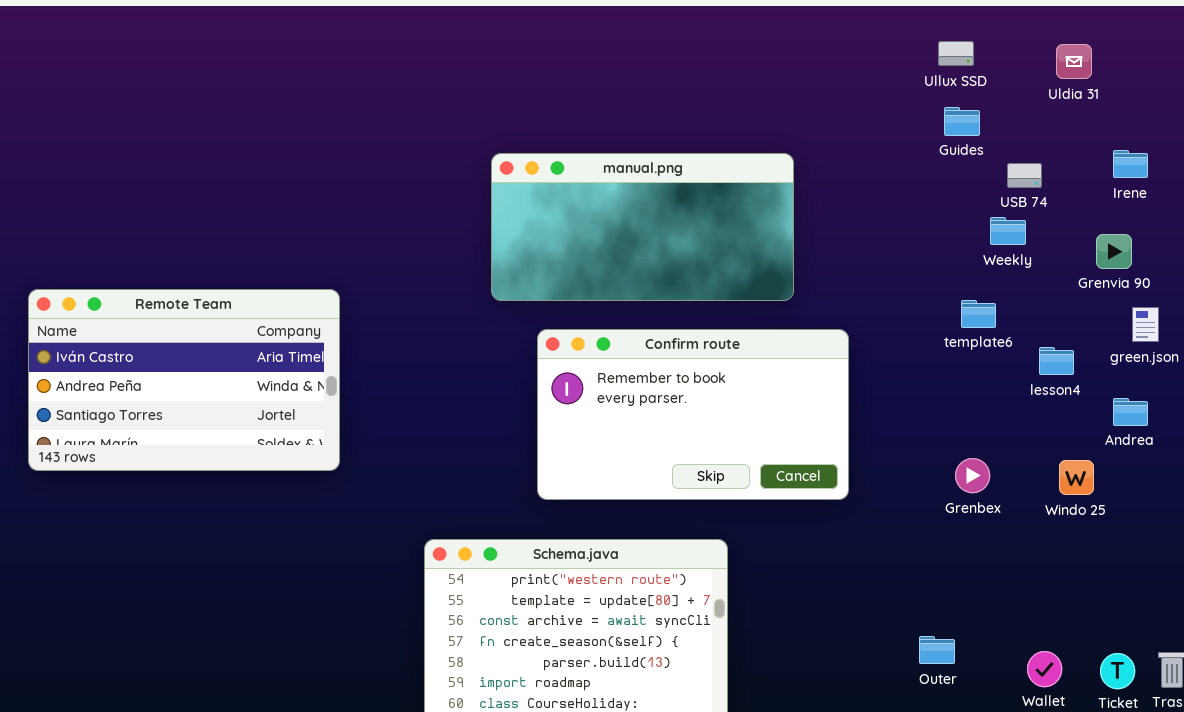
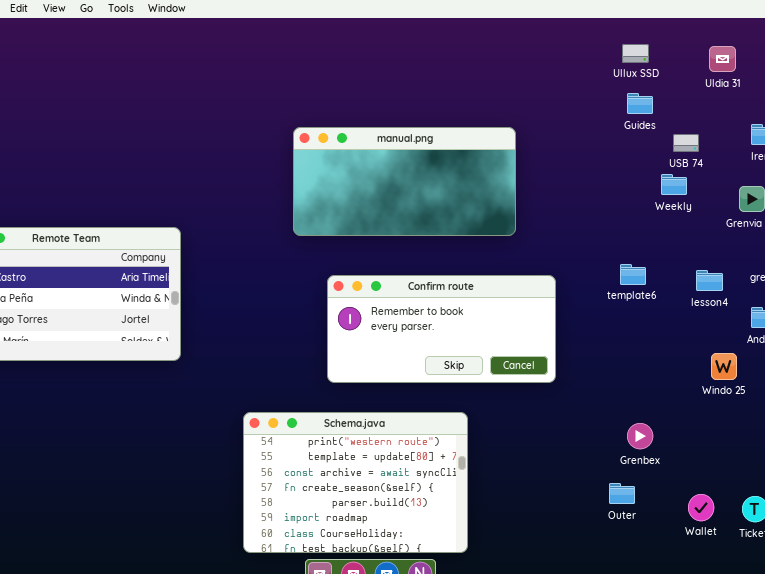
template6: [961,300,996,328] -> [620,264,646,285], moved
Confirm route: [537,329,849,500] -> [327,275,556,383], resized
Grenbex: [955,458,990,493] -> [627,423,653,449], moved

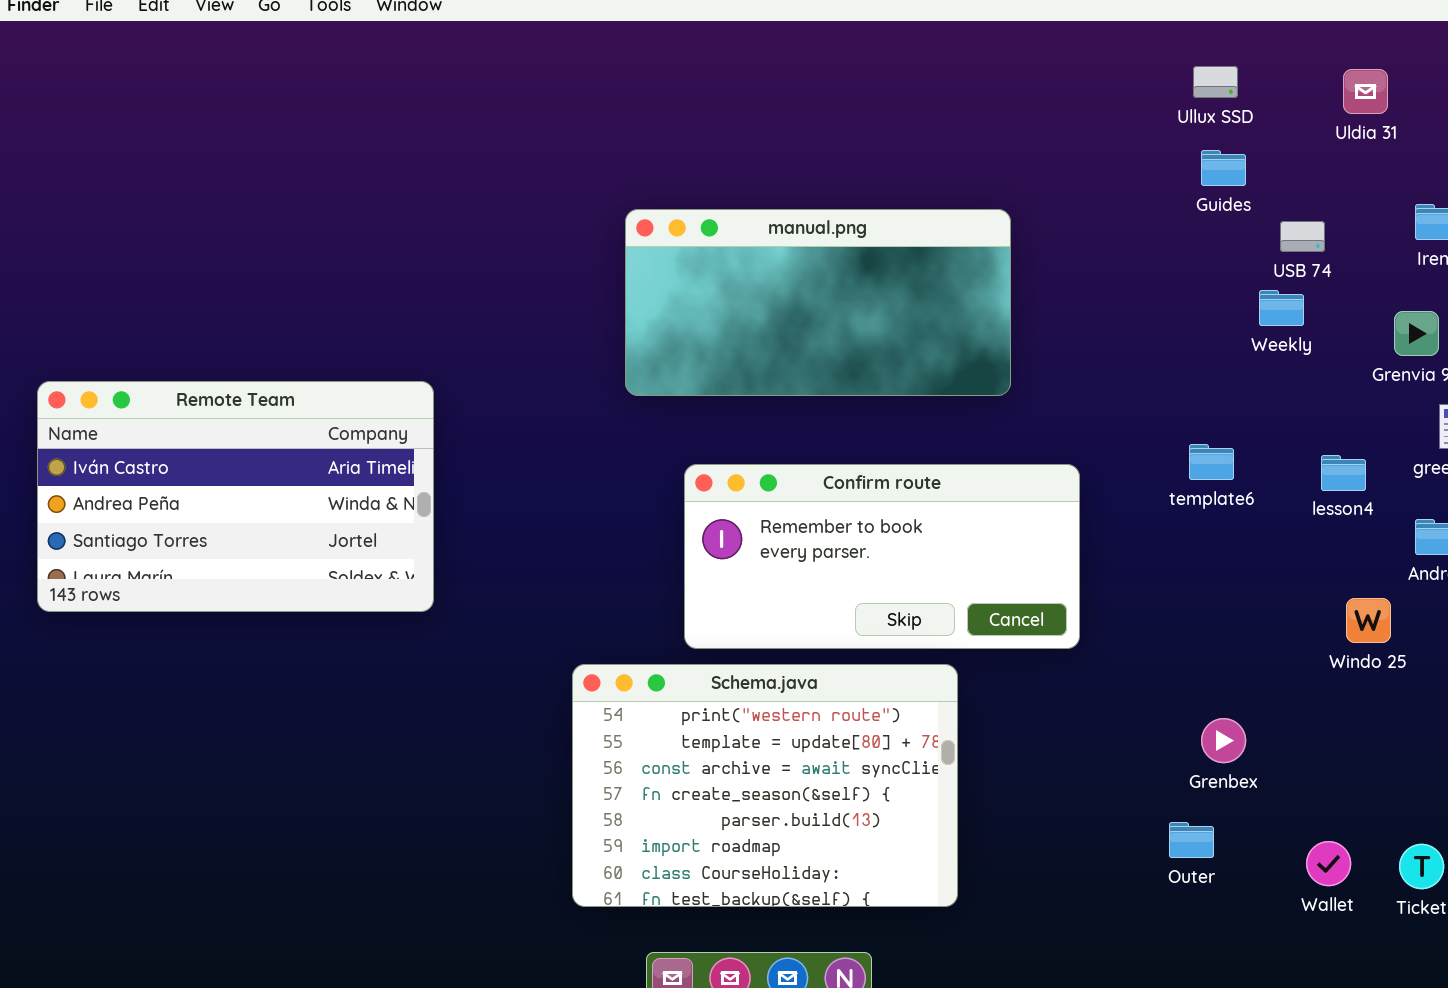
Schema.java: [243,412,468,553] -> [572,664,958,907], moved

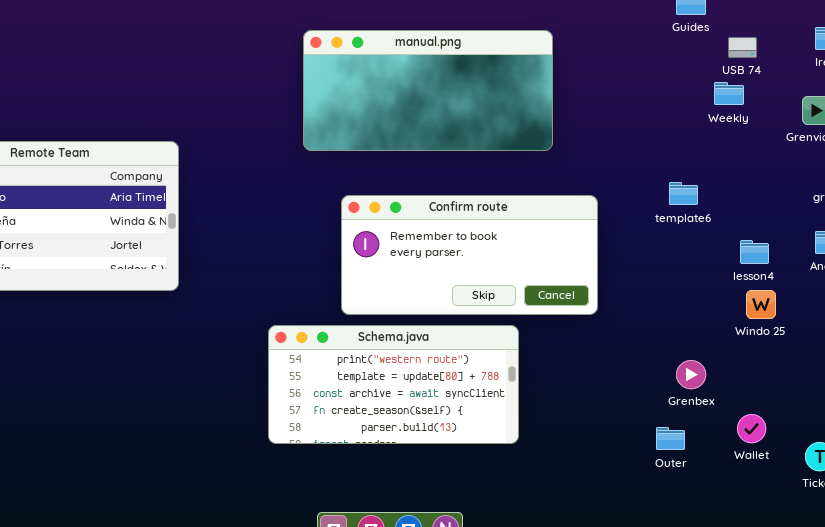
lesson4: [1321,455,1366,491] -> [740,240,769,264], moved
Windo 25: [1346,598,1391,643] -> [746,290,776,319], moved
Schema.java: [572,664,958,907] -> [268,325,519,444], resized
Wallet: [1306,841,1351,886] -> [737,414,766,443], moved

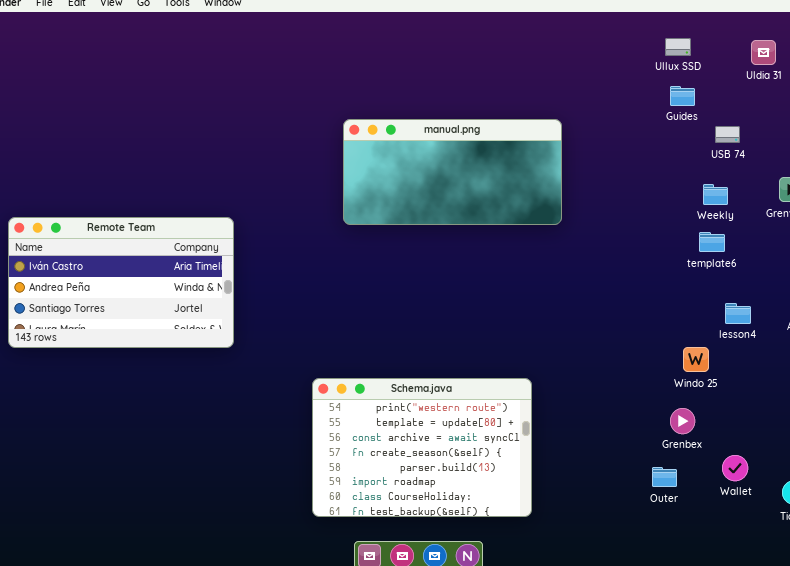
Weekly: [714,82,744,105] -> [703,184,728,205], moved
template6: [669,182,698,205] -> [699,232,725,252], moved
Confirm route: [341,195,598,315] -> none, closed
Windo 25: [746,290,776,319] -> [683,347,709,372], moved
Schema.java: [268,325,519,444] -> [312,378,532,517], resized

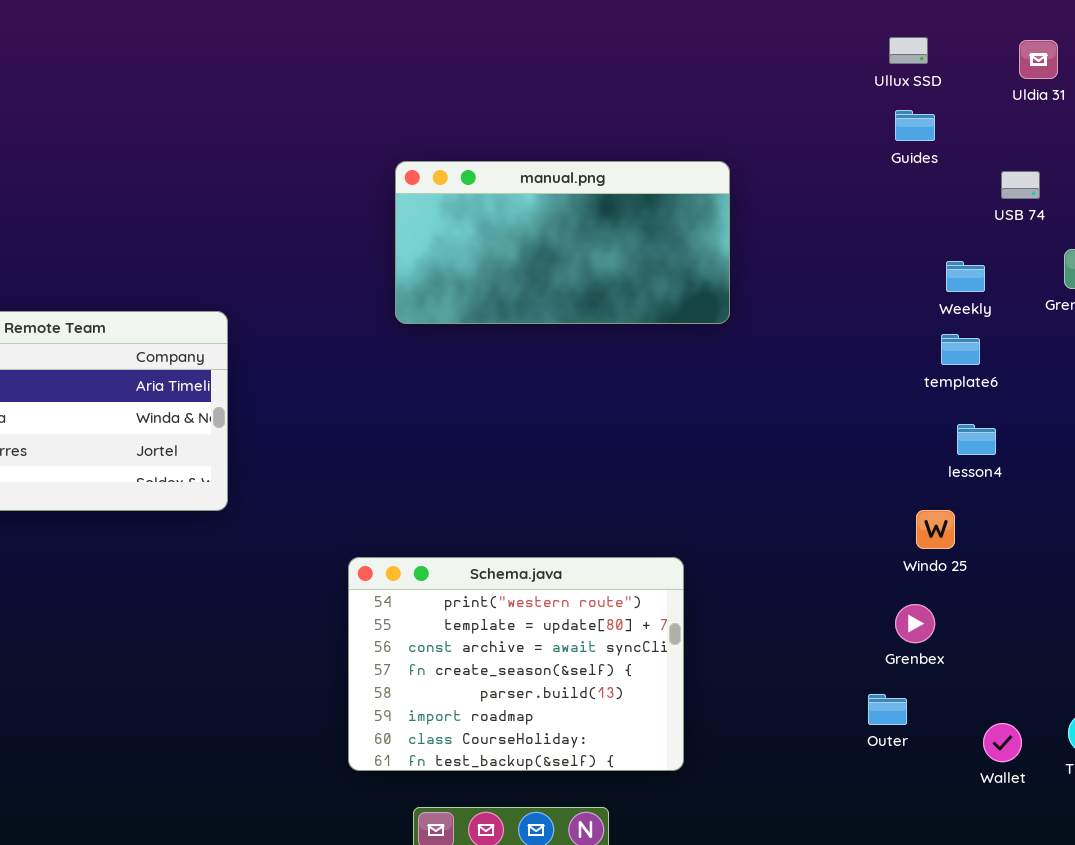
USB 74: [715,126,740,143] -> [1001,171,1040,199], moved
lesson4: [725,303,751,324] -> [957,424,996,455], moved
Wallet: [722,455,748,481] -> [983,723,1022,762], moved

